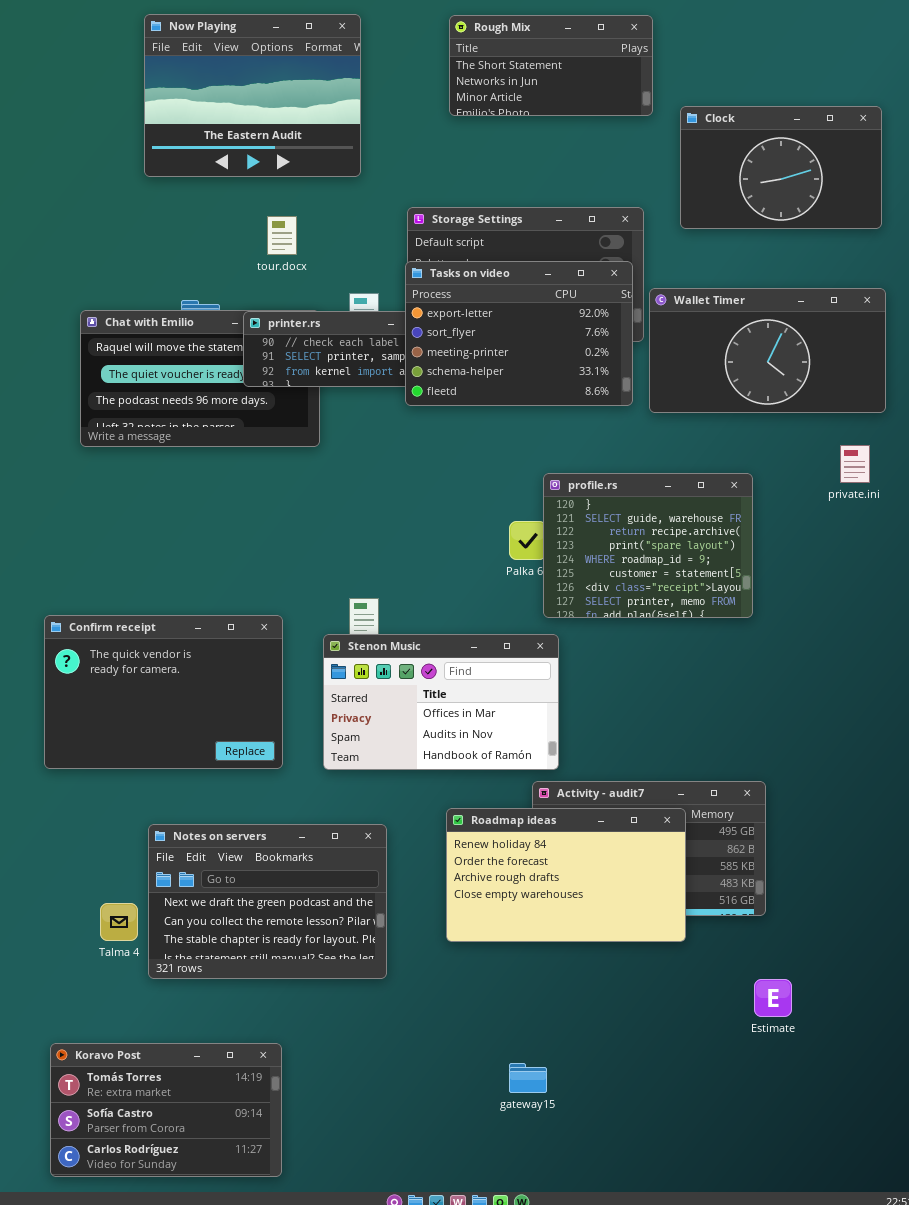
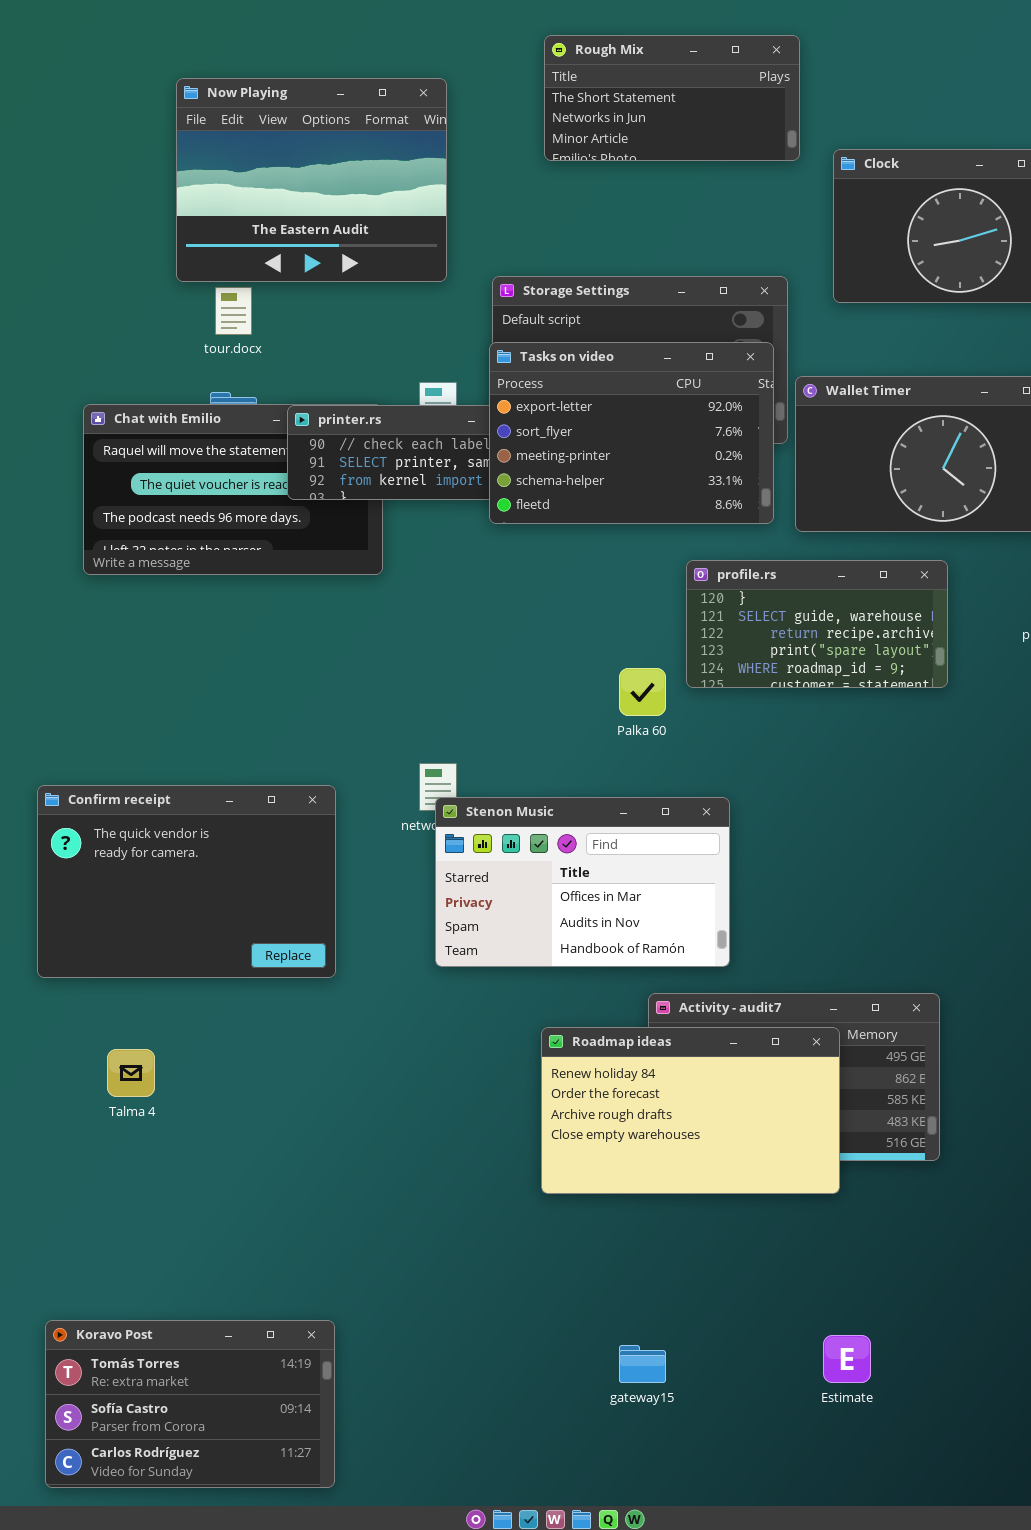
Now Playing: [144,14,361,177] -> [176,78,447,282], moved
tour.docx: [267,216,297,255] -> [215,287,252,335], moved
profile.rs: [543,473,753,618] -> [686,560,948,688], moved, resized
Stenon Music: [323,634,559,770] -> [435,797,730,967], moved
Notes on servers: [148,824,387,979] -> none, closed
Talma 4: [100,903,138,941] -> [107,1049,155,1097], moved
Estimate: [754,979,792,1017] -> [823,1335,871,1383], moved

